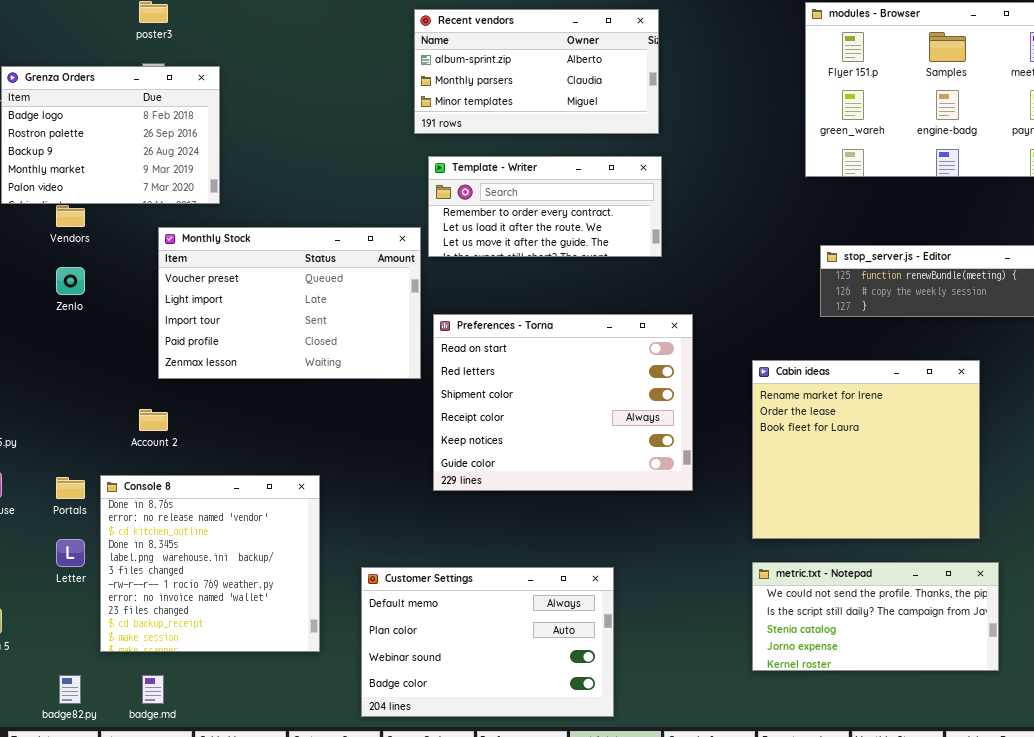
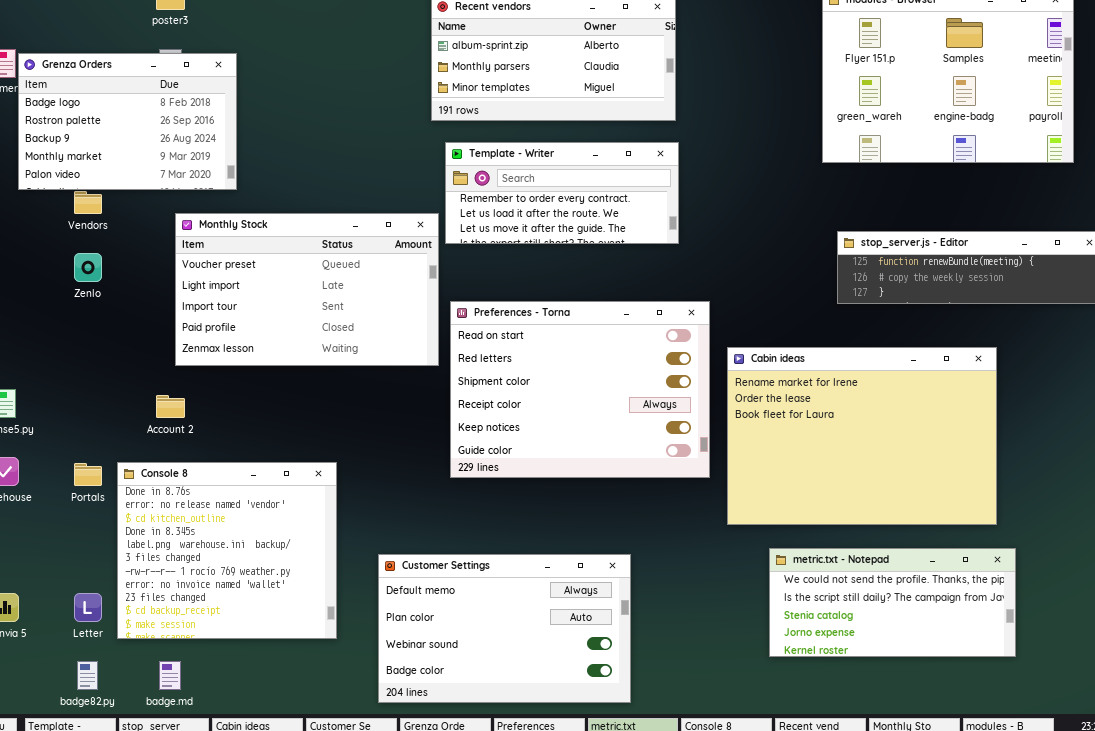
Cabin ideas: [752,360,980,539] -> [727,347,997,525], resized
Letter: [56,539,85,567] -> [74,593,102,622], moved

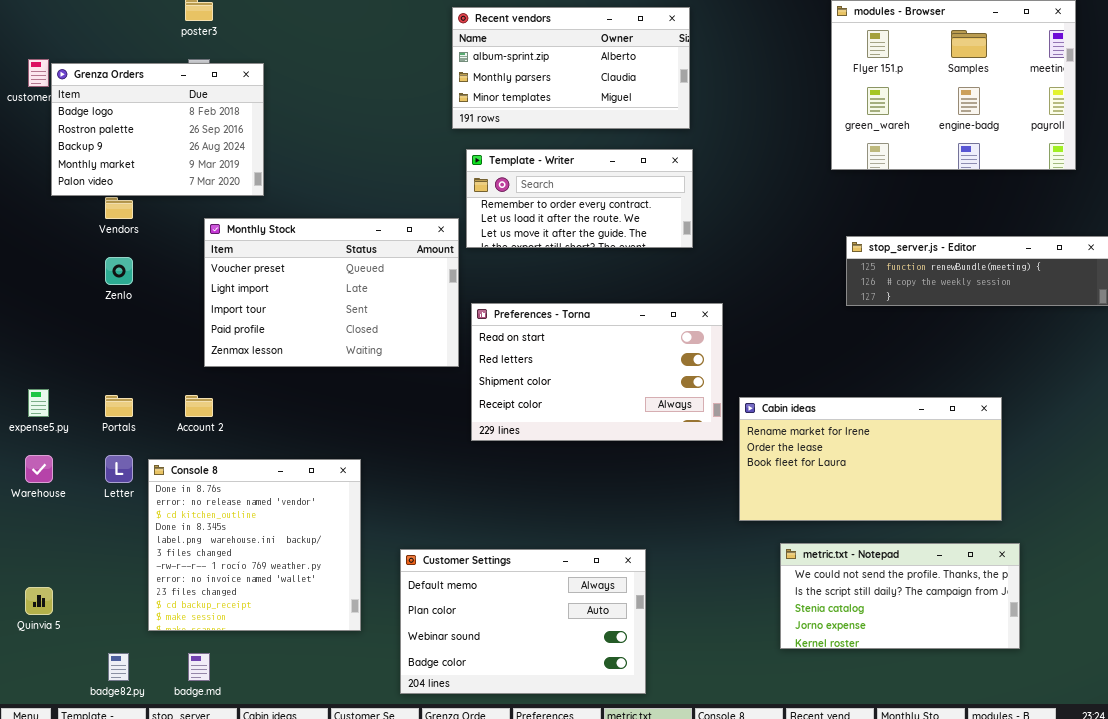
Preferences - Torna: [450,301,710,478] -> [471,303,723,441], resized
Cabin ideas: [727,347,997,525] -> [739,397,1002,521], resized
Portals: [74,463,102,486] -> [105,395,133,417], moved
Letter: [74,593,102,622] -> [105,455,133,483], moved

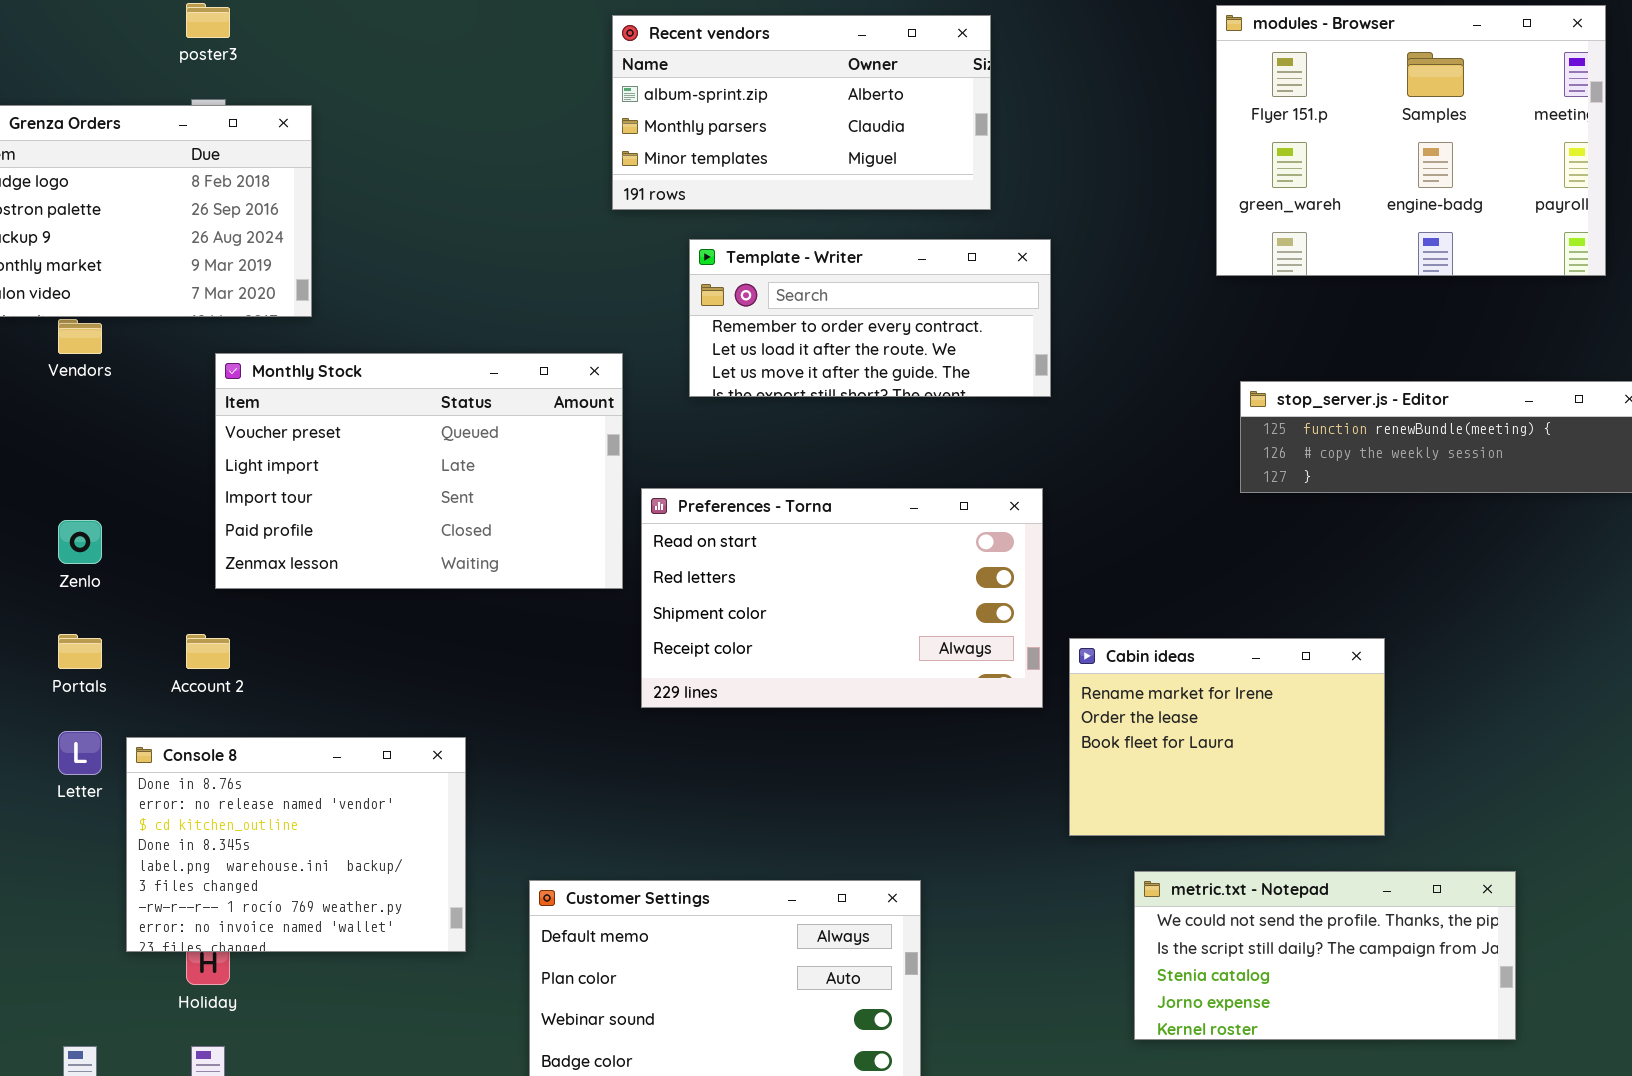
Template - Writer: [466,149,693,248] -> [689,239,1051,397], moved
Zenlo: [105,257,133,285] -> [58,520,102,564], moved
Cabin ideas: [739,397,1002,521] -> [1069,638,1385,836], resized
Console 8: [148,459,361,631] -> [126,737,466,952], resized

